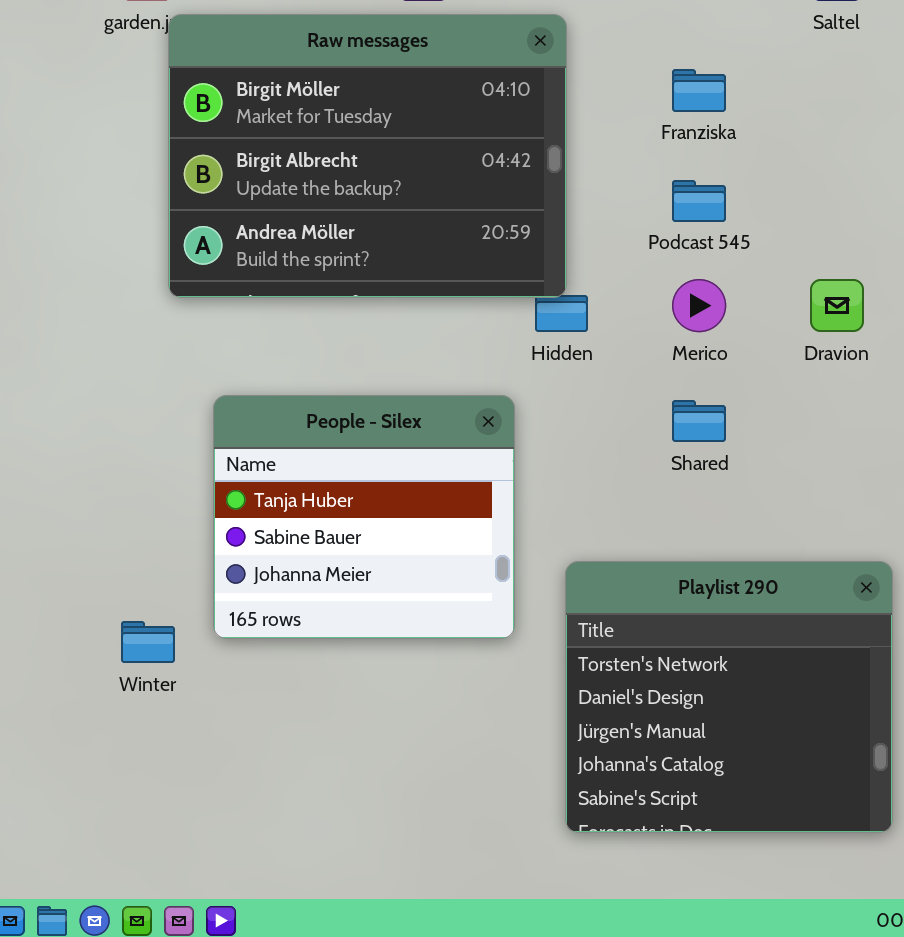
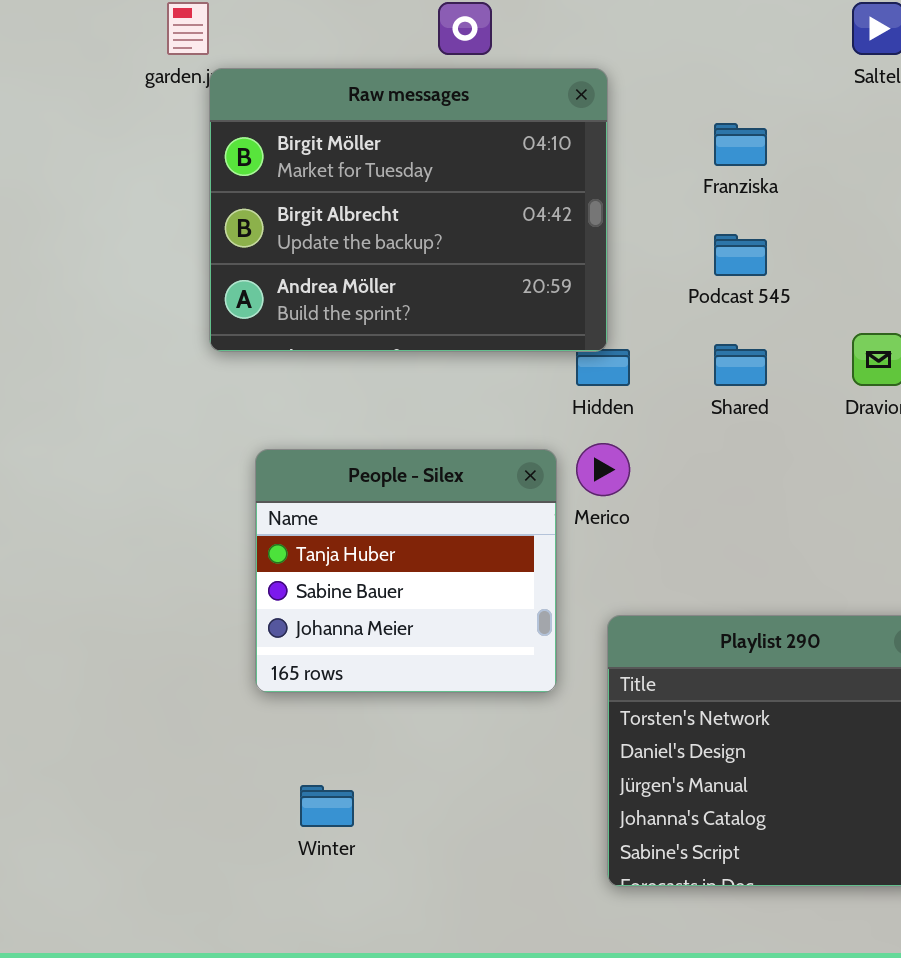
Merico: [672,279,726,332] -> [576,443,630,496], moved
Shared: [672,400,726,442] -> [714,344,767,386], moved
Winter: [121,621,175,663] -> [300,785,354,827], moved

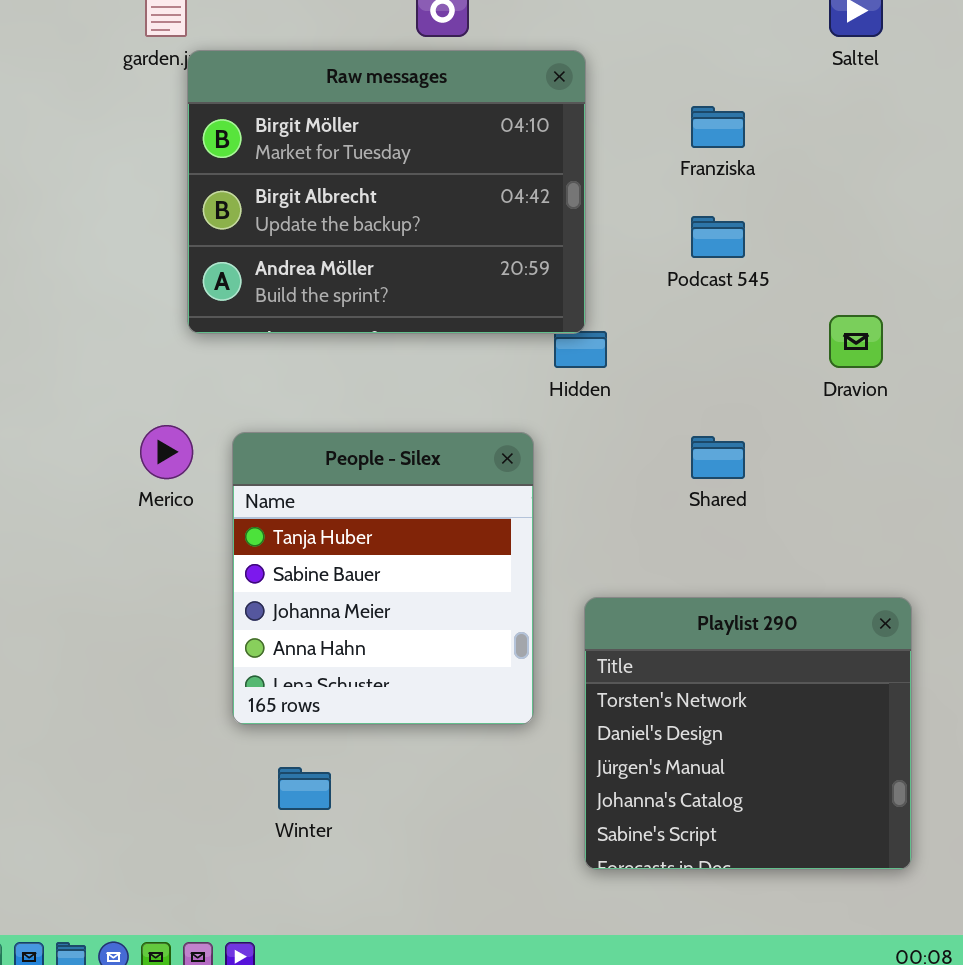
Shared: [714,344,767,386] -> [691,436,745,479], moved
Merico: [576,443,630,496] -> [140,425,193,479], moved
People - Silex: [255,449,557,693] -> [232,432,534,725], resized

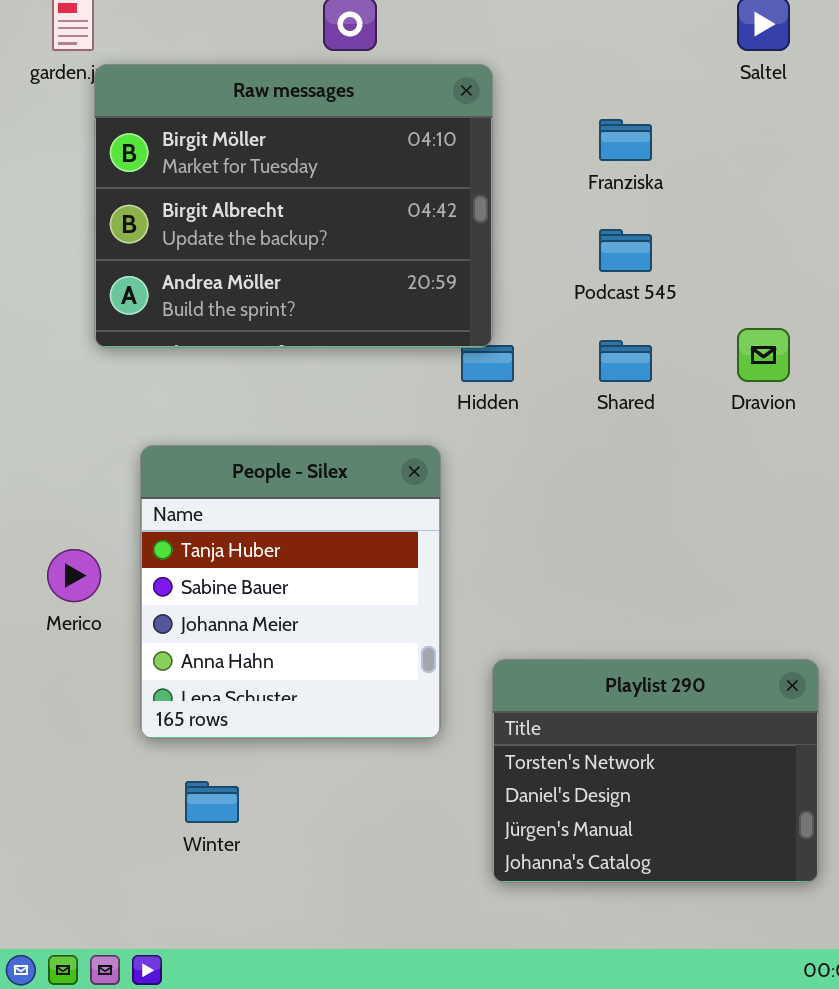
Merico: [140,425,193,479] -> [47,549,101,602], moved
Shared: [691,436,745,479] -> [599,340,652,382], moved
Playlist 290: [584,597,912,870] -> [492,659,819,883], resized

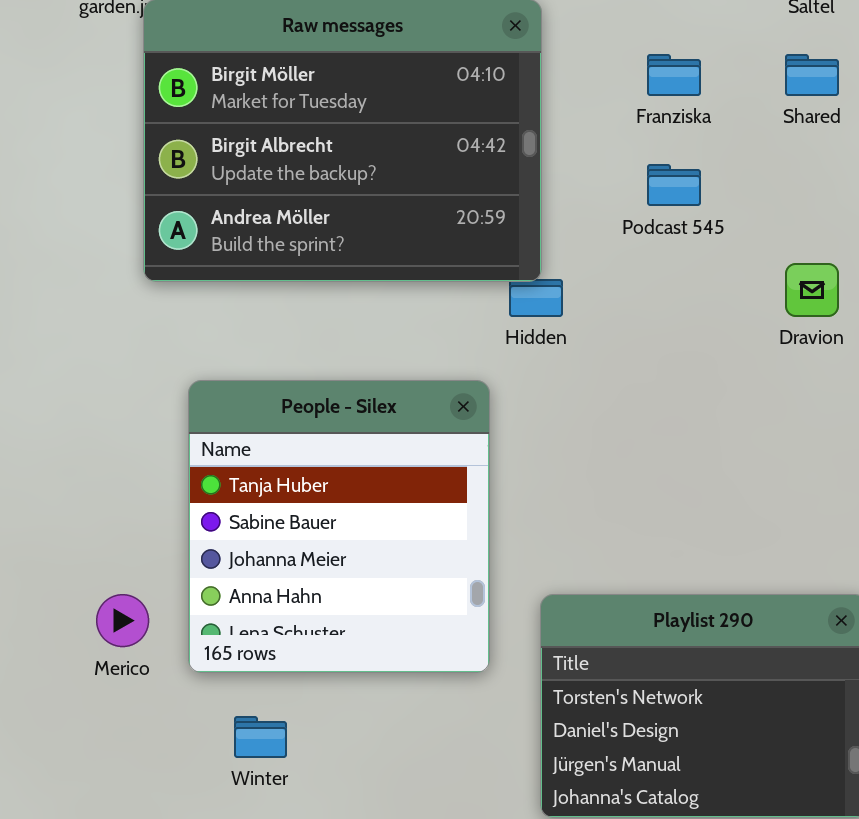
Shared: [599,340,652,382] -> [785,54,839,96], moved
Merico: [47,549,101,602] -> [96,594,149,647], moved

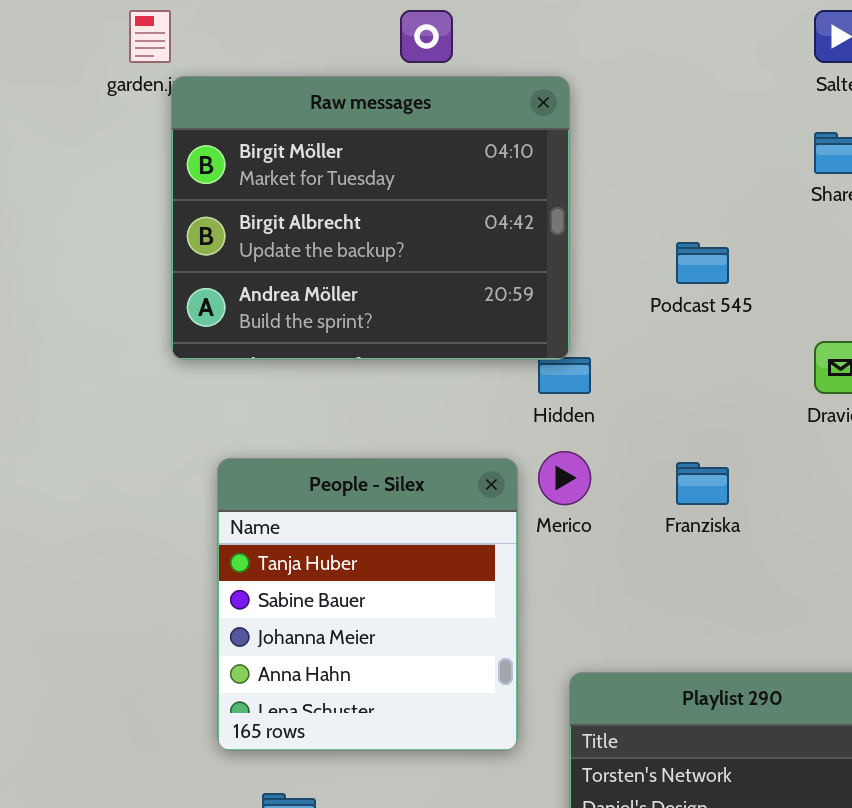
Franziska: [647,54,701,96] -> [676,462,729,505], moved
Merico: [96,594,149,647] -> [538,451,591,505], moved

